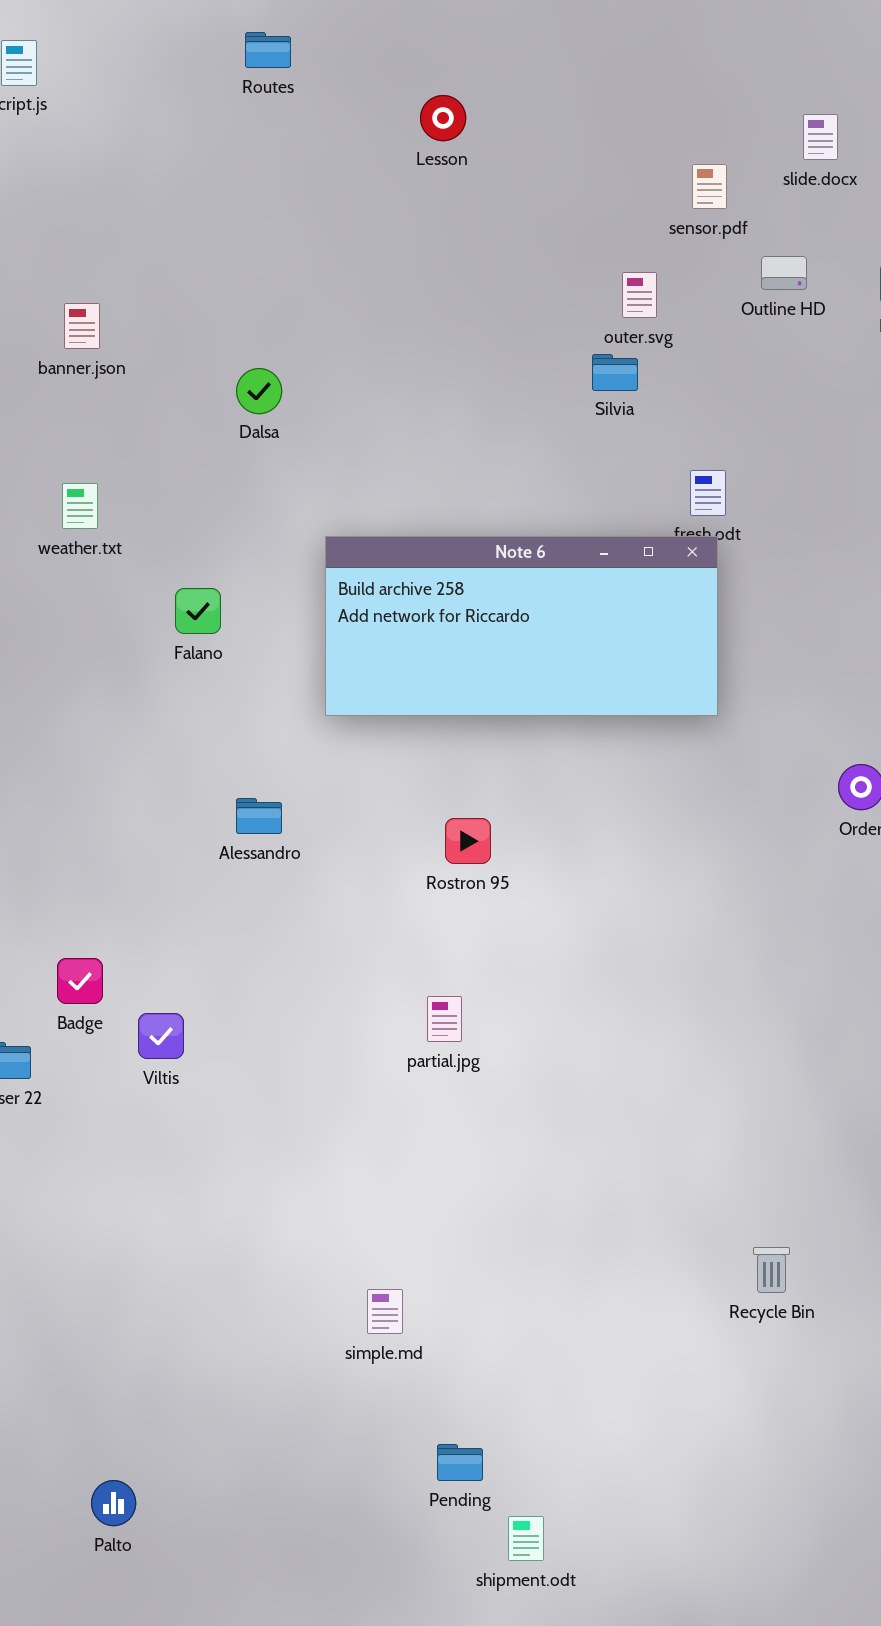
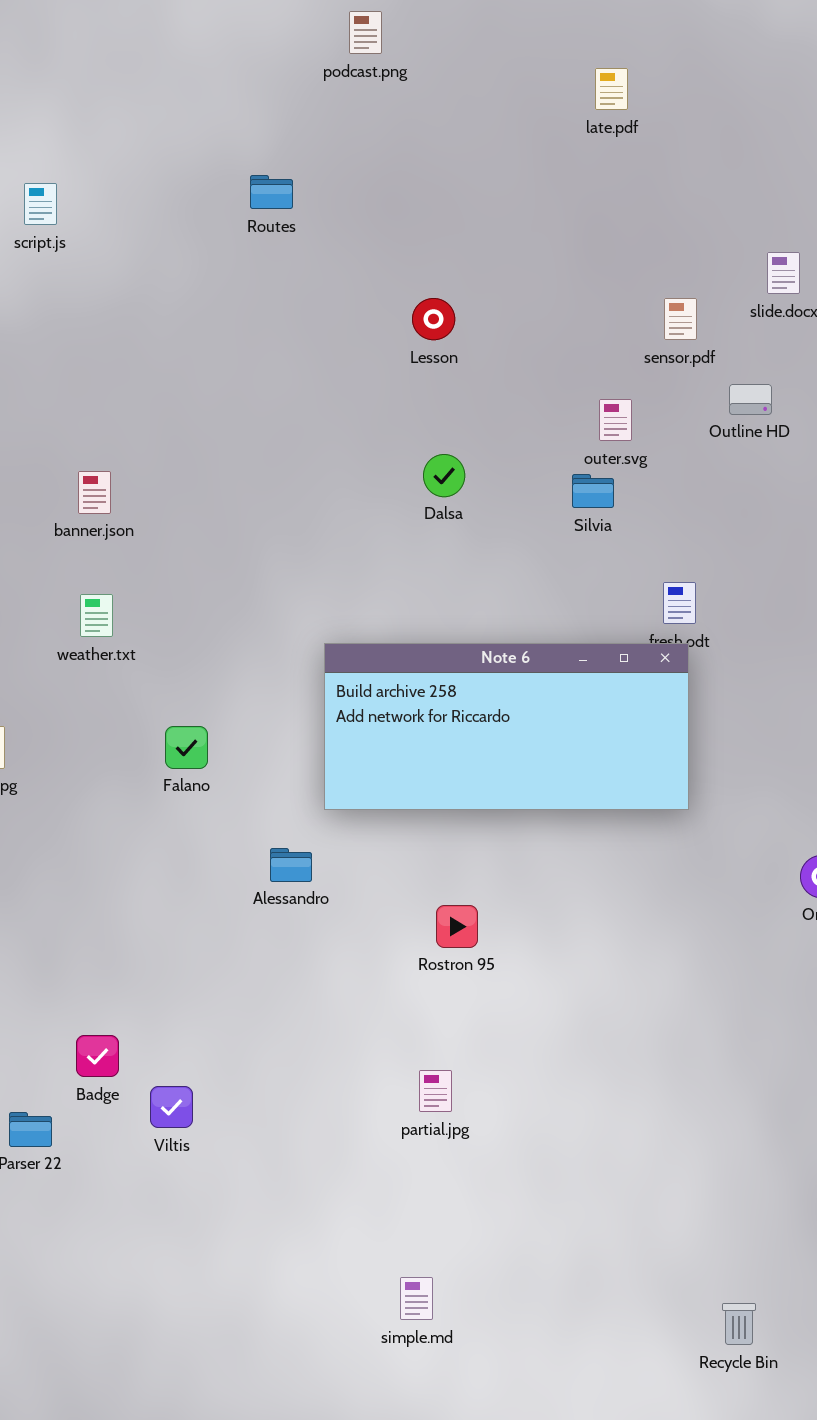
Lesson: [420,95,466,141] -> [412,298,455,340], moved
banner.json: [64,303,100,349] -> [78,471,111,514], moved
Dalsa: [236,368,282,414] -> [423,454,465,497], moved
Falano: [175,588,221,634] -> [165,726,208,769], moved
Alessandro: [236,798,282,834] -> [270,848,312,882], moved
simple.md: [367,1289,403,1334] -> [400,1277,433,1320], moved

